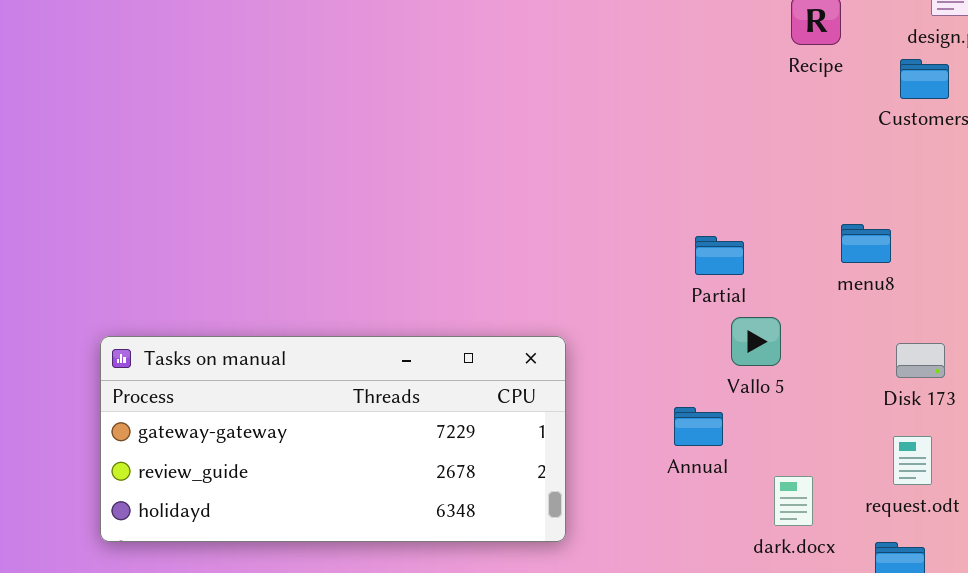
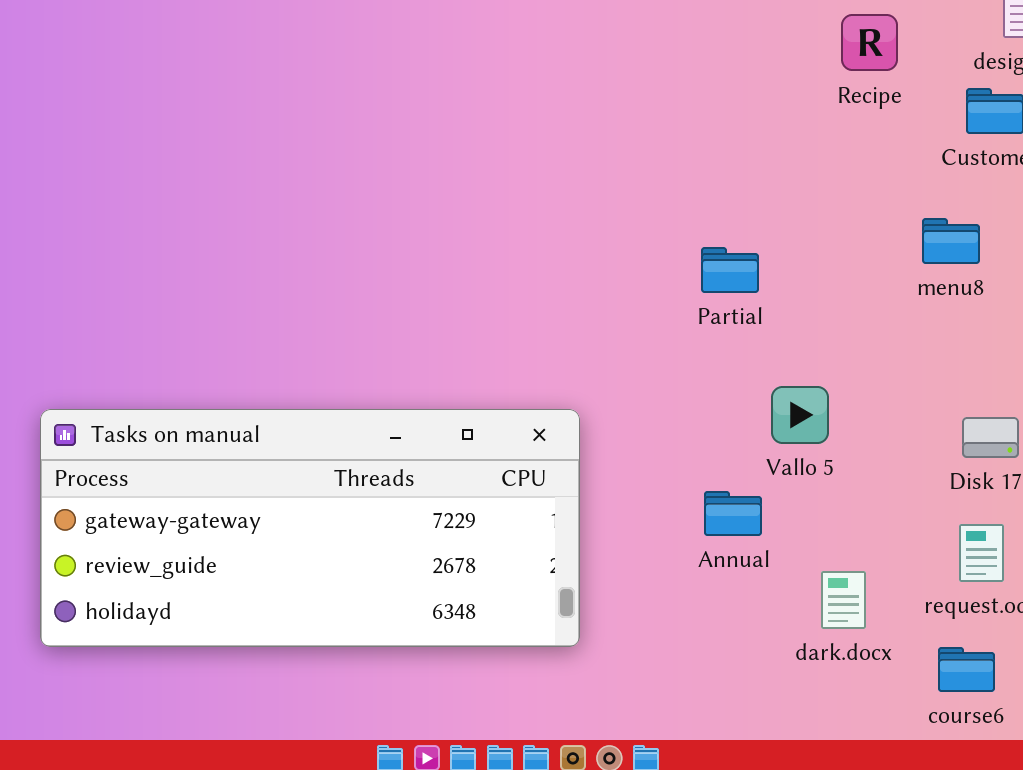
menu8: [841,224,891,263] -> [922,218,980,264], moved
Partial: [695,236,744,275] -> [701,247,759,293], moved

